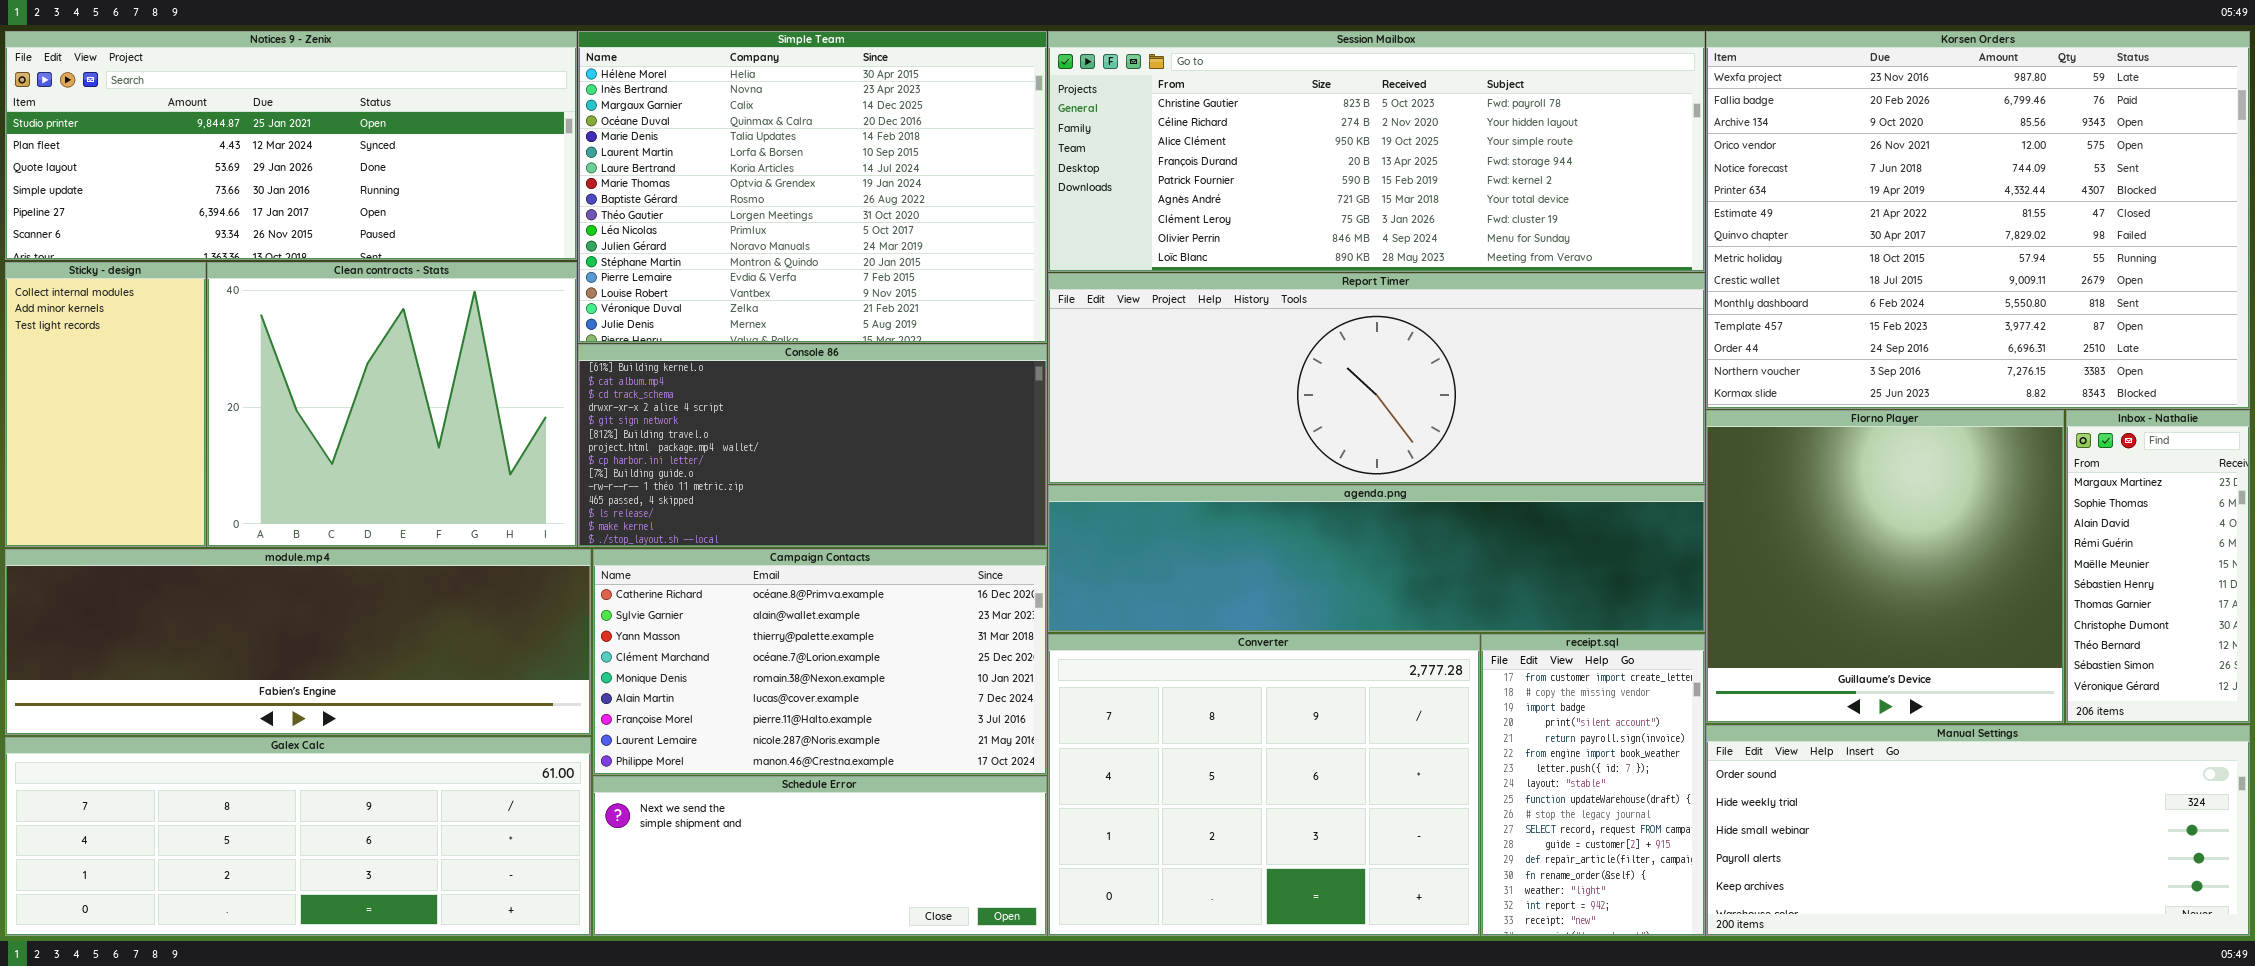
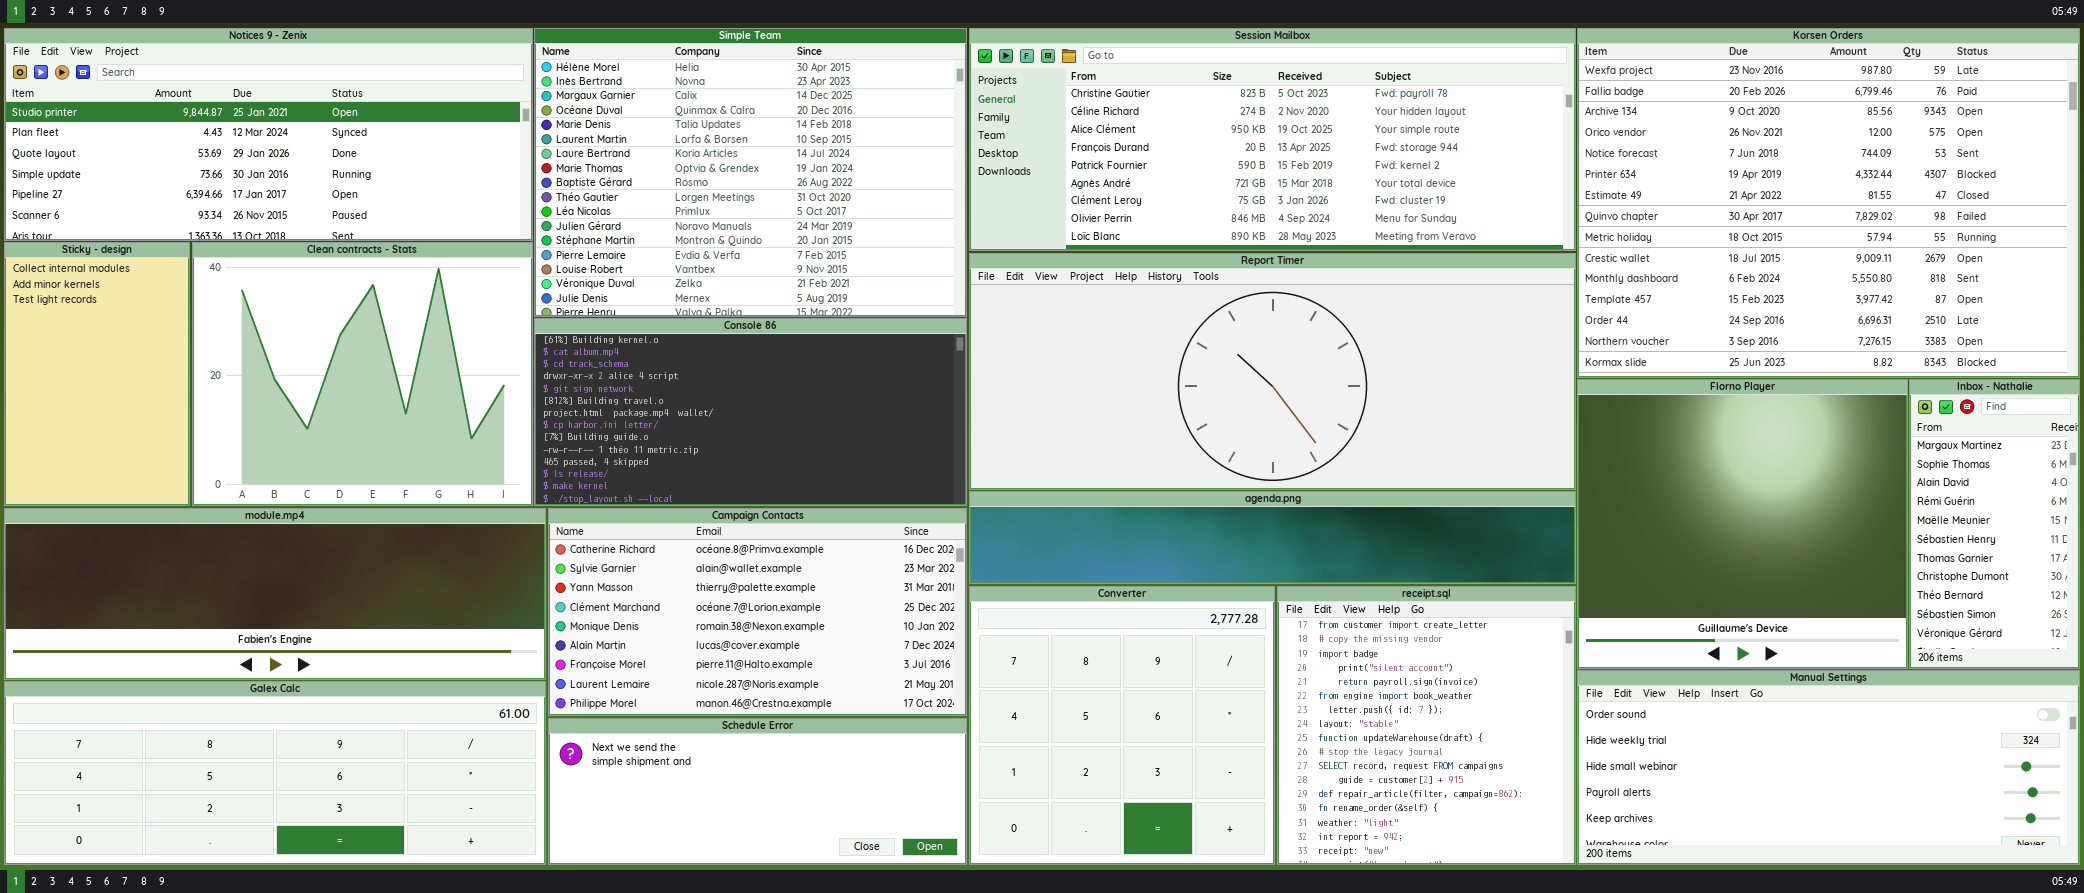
Report Timer: [1048,273,1705,484] -> [969,253,1576,490], resized
agenda.png: [1048,485,1705,632] -> [969,491,1576,584], resized
Converter: [1048,634,1480,936] -> [969,586,1275,865], resized
receipt.sql: [1481,634,1705,936] -> [1277,586,1576,865], resized

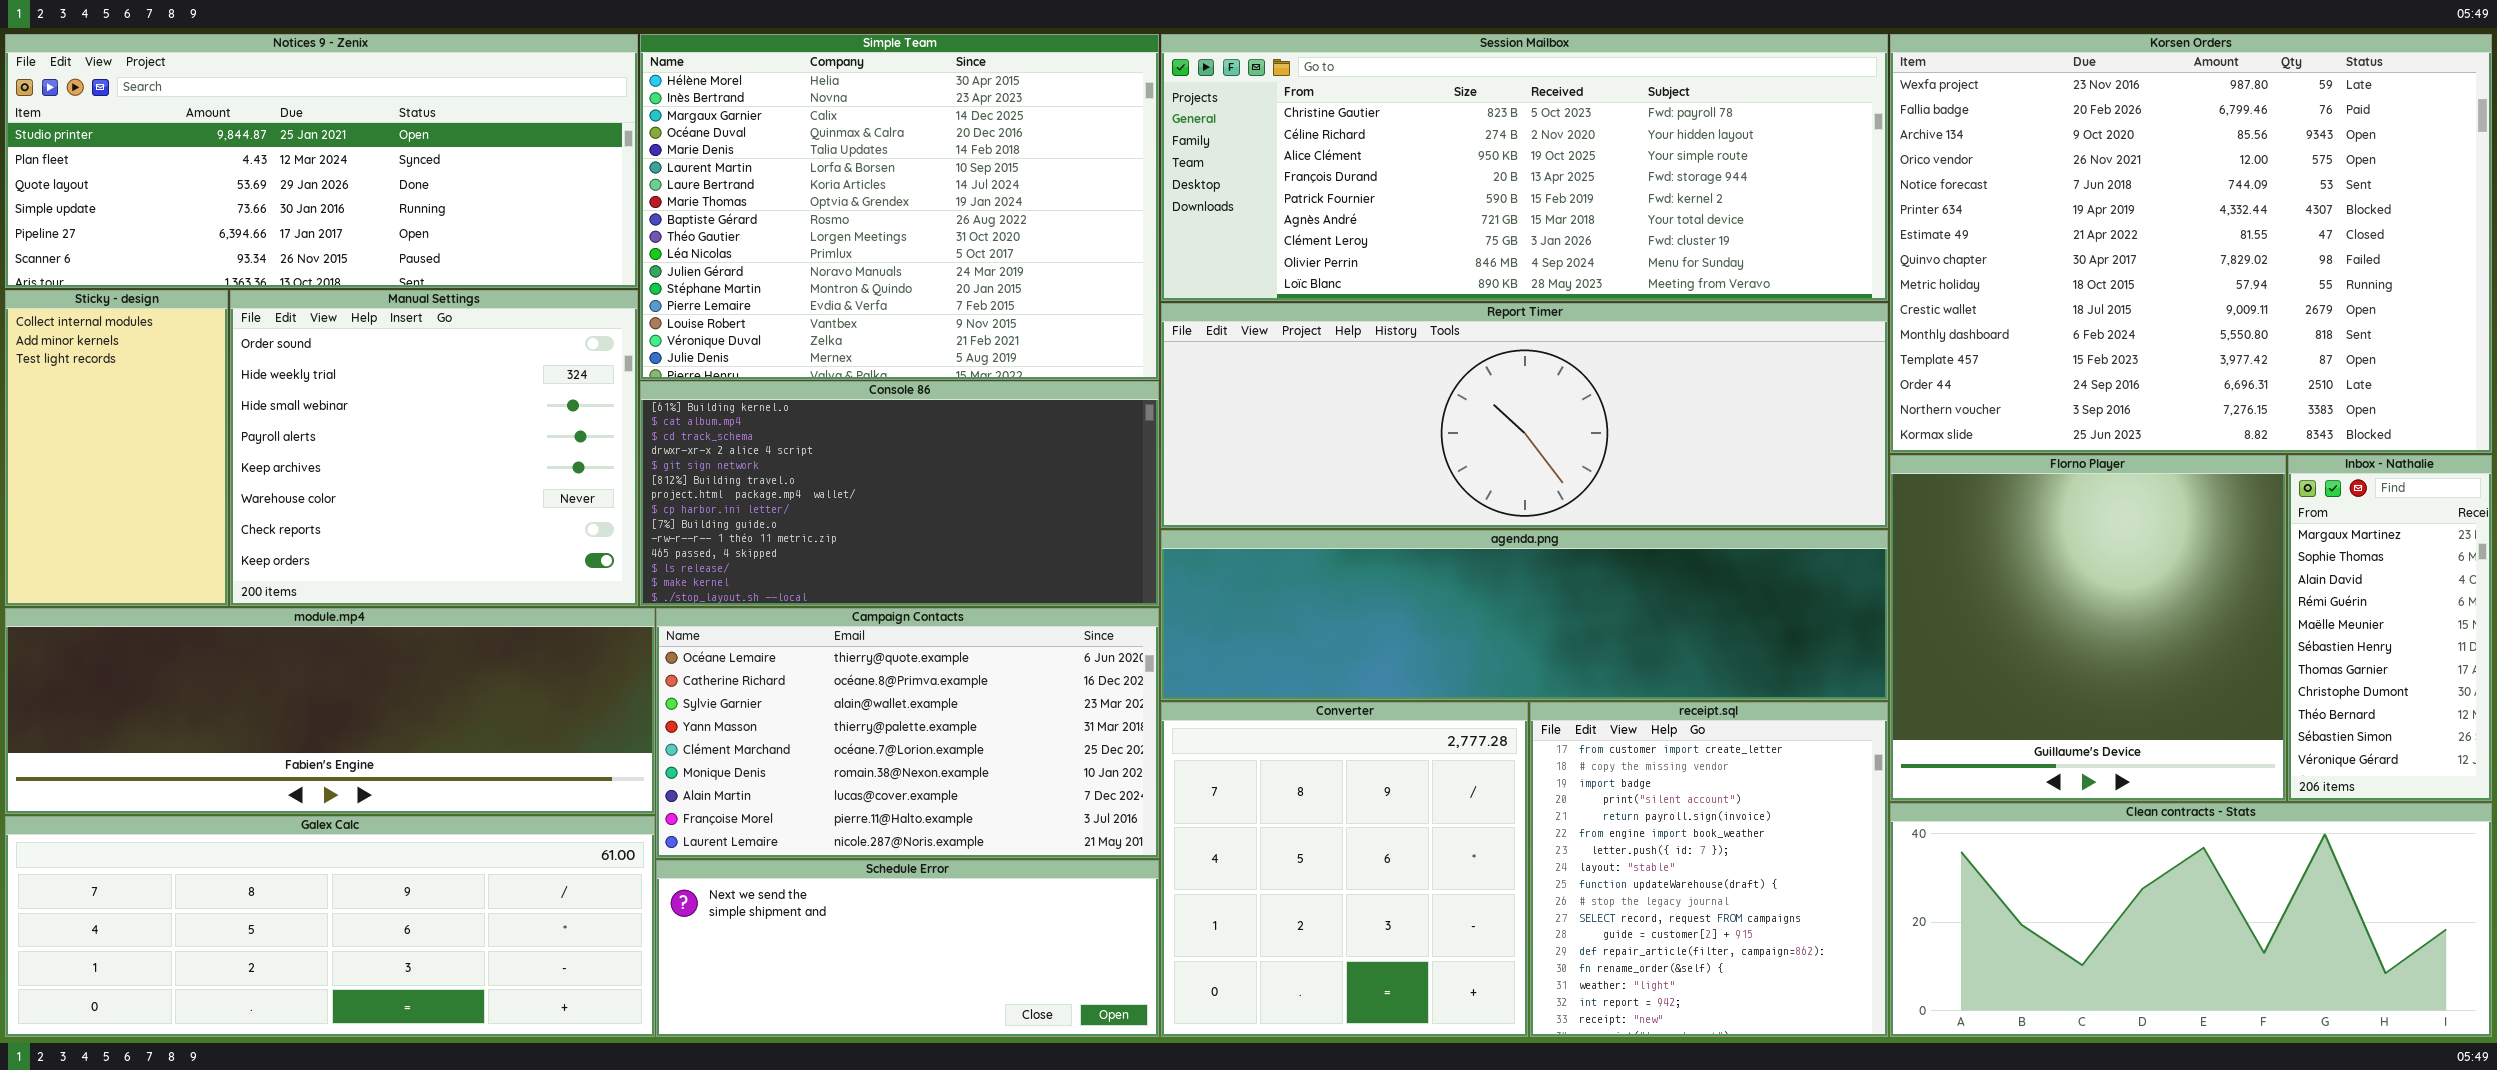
Clean contracts - Stats: [192,242,533,506] -> [1890,803,2492,1037], moved, resized
Report Timer: [969,253,1576,490] -> [1161,303,1888,528], resized
agenda.png: [969,491,1576,584] -> [1161,530,1888,700], resized
Campaign Contacts: [548,508,967,716] -> [656,608,1159,858], scrolled up 1 row
Manual Settings: [1577,670,2080,865] -> [230,290,638,606], moved, resized

